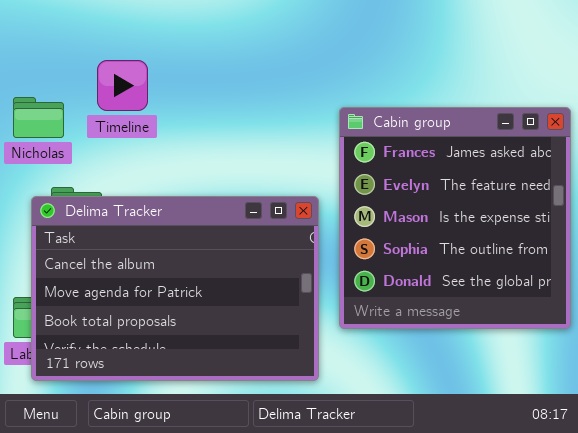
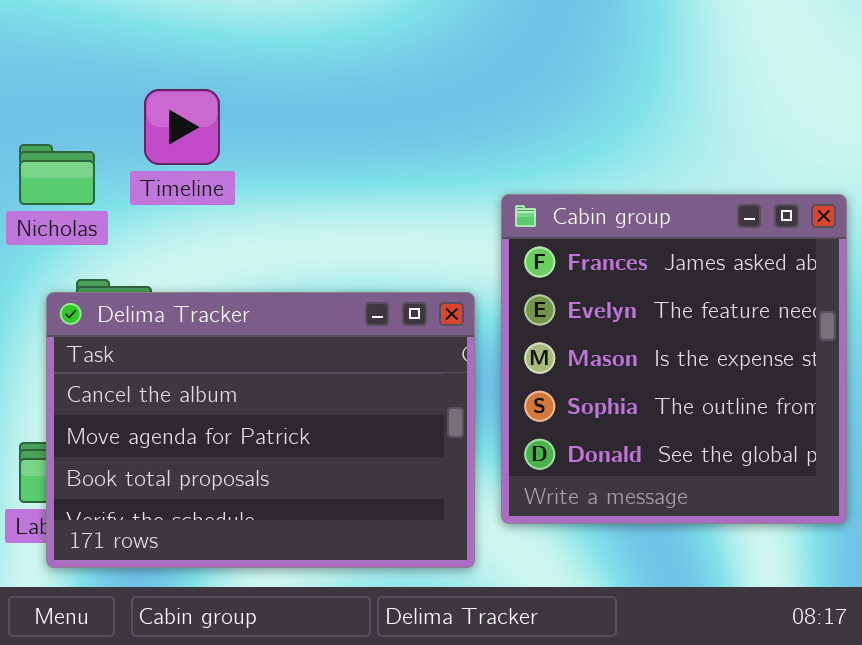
Cabin group: [339,107,571,329] -> [501,194,847,524], moved

